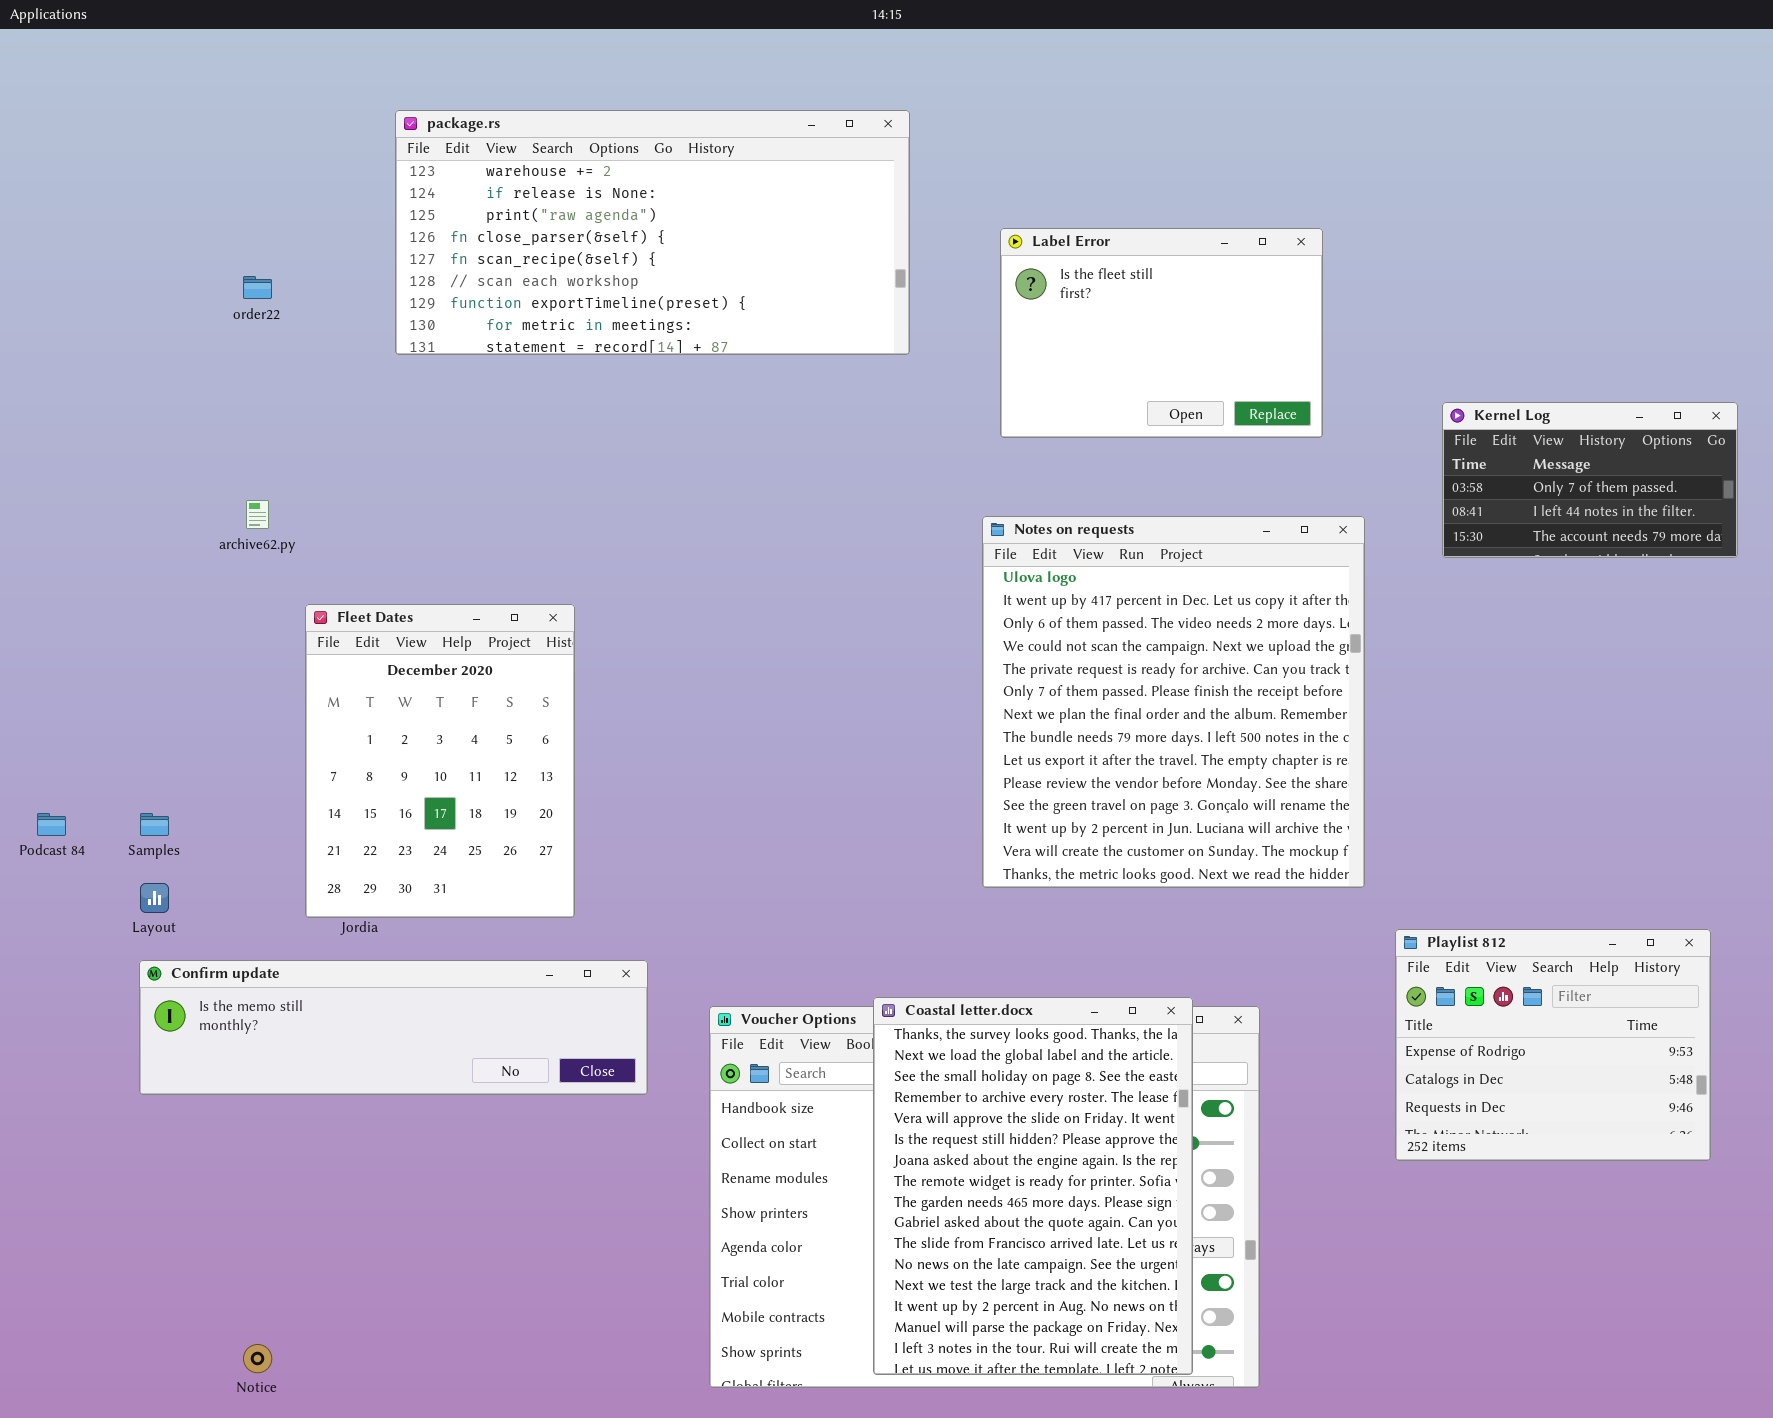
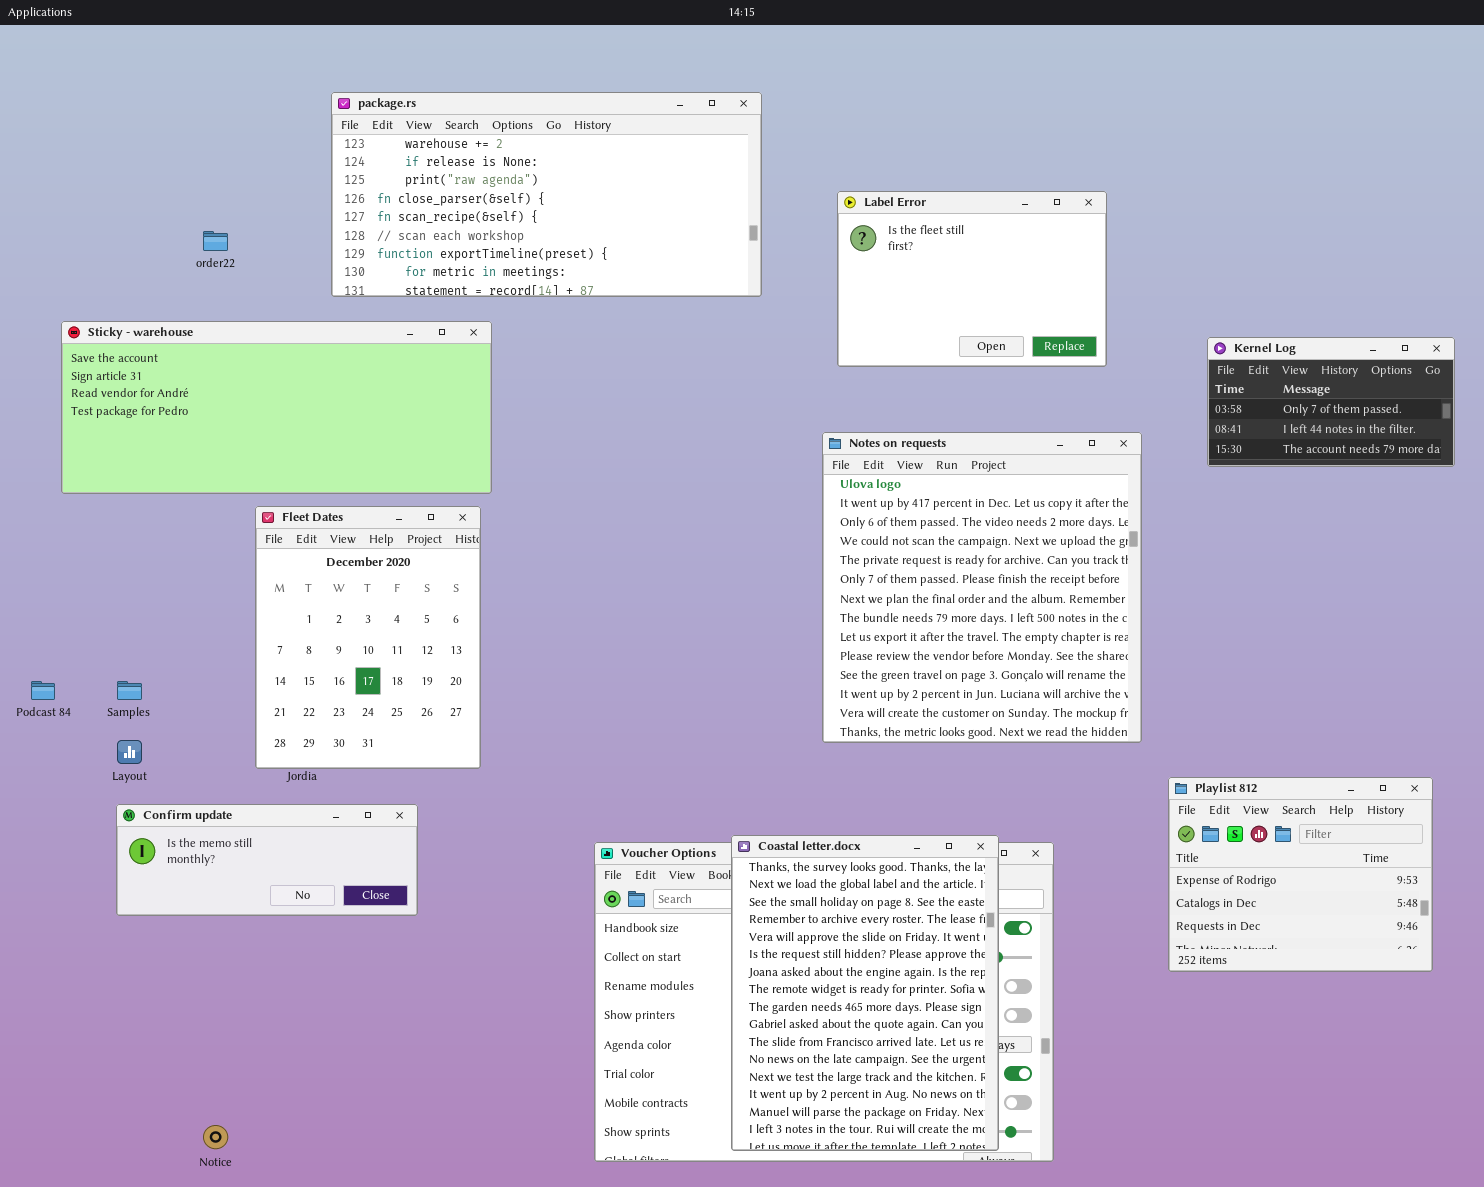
Sticky - warehouse: none -> [61,321,492,494], opened
Confirm update: [139,960,648,1095] -> [116,804,418,916], resized

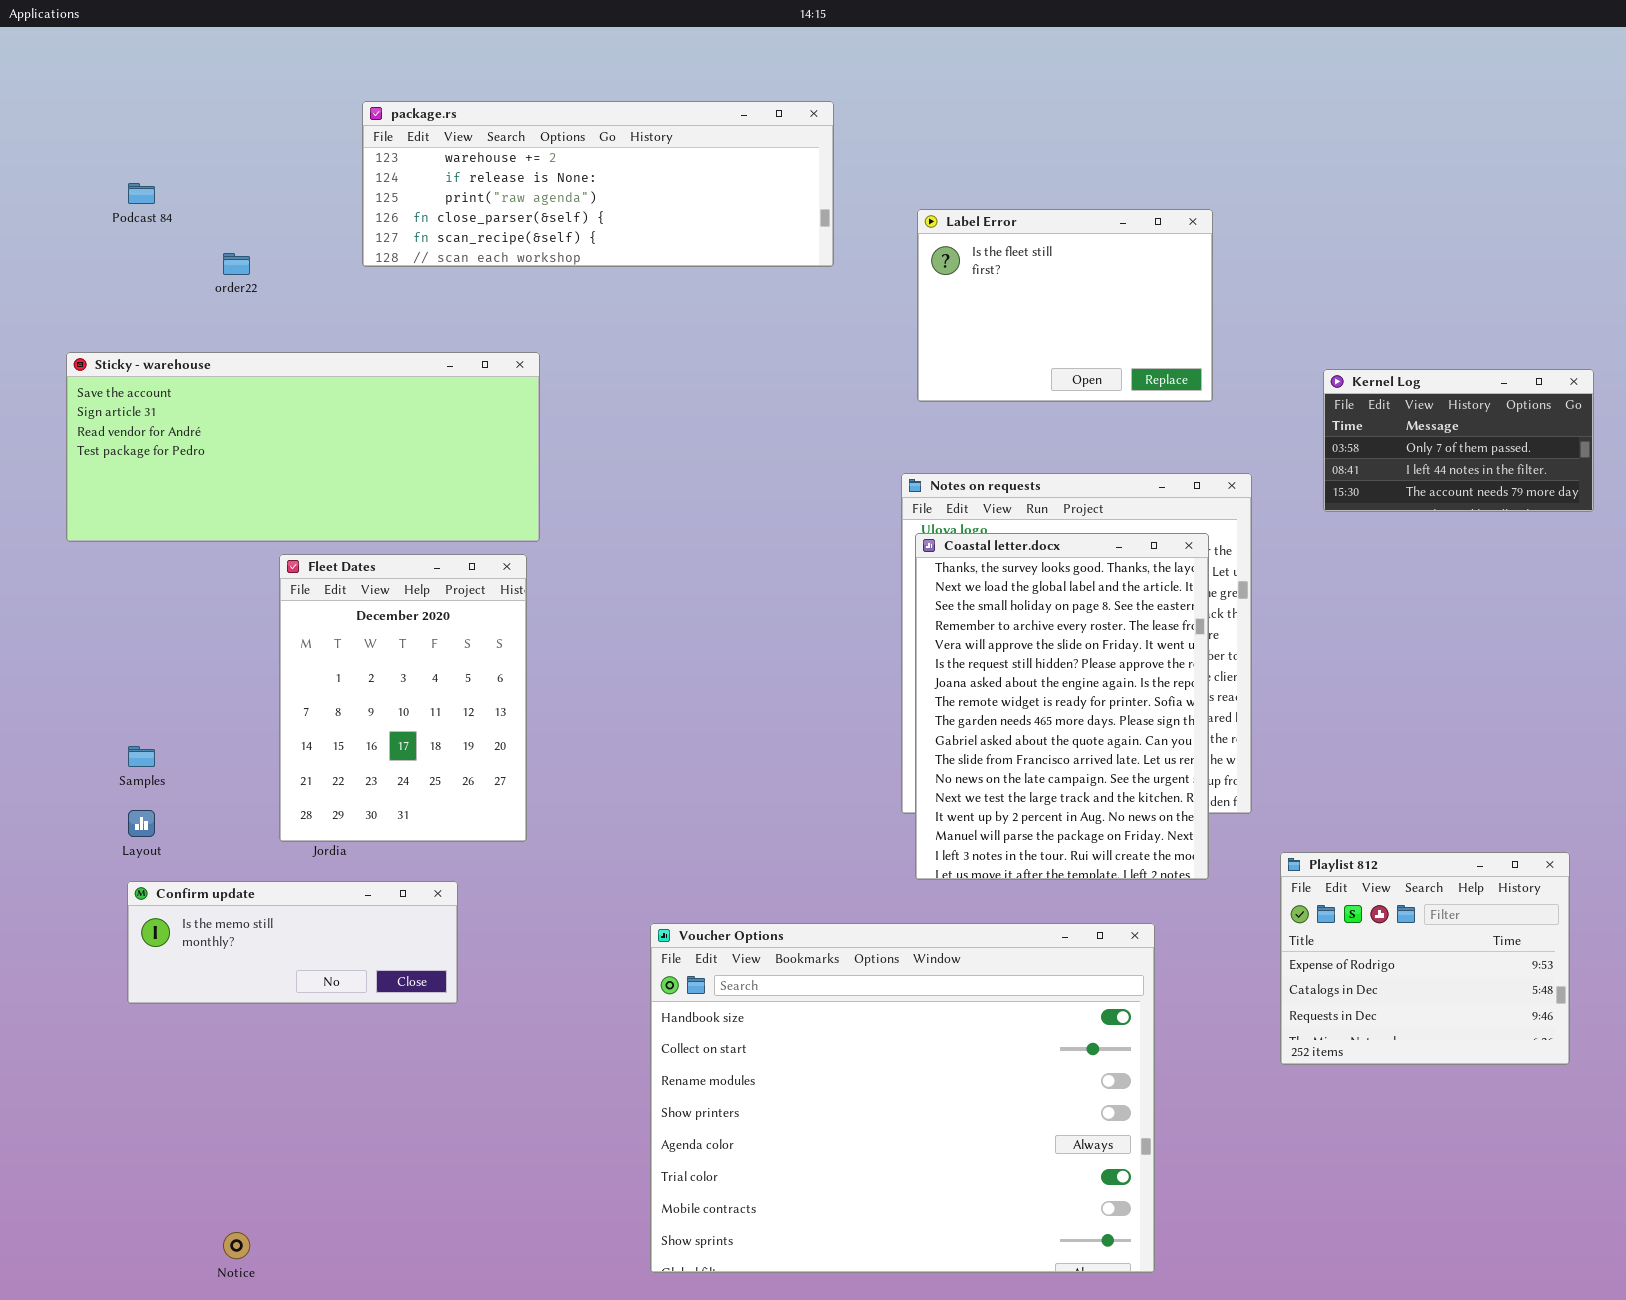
package.rs: [331,92,762,297] -> [362,101,834,267], resized
Podcast 84: [31,681,55,700] -> [128,183,155,204], moved
Coastal letter.docx: [731,835,999,1151] -> [915,533,1209,880], moved

